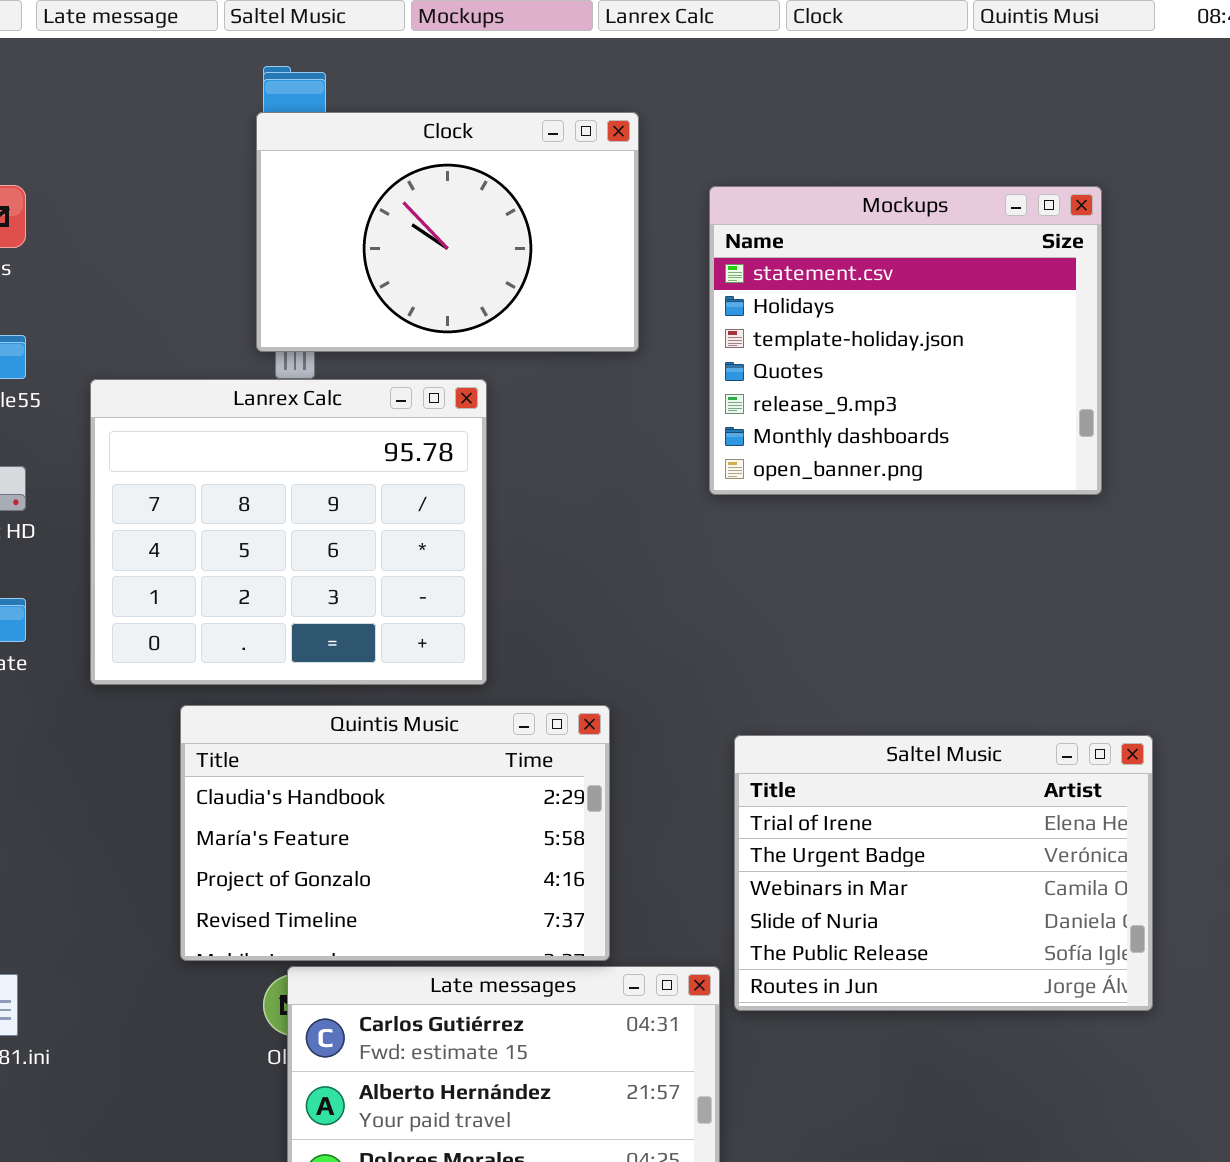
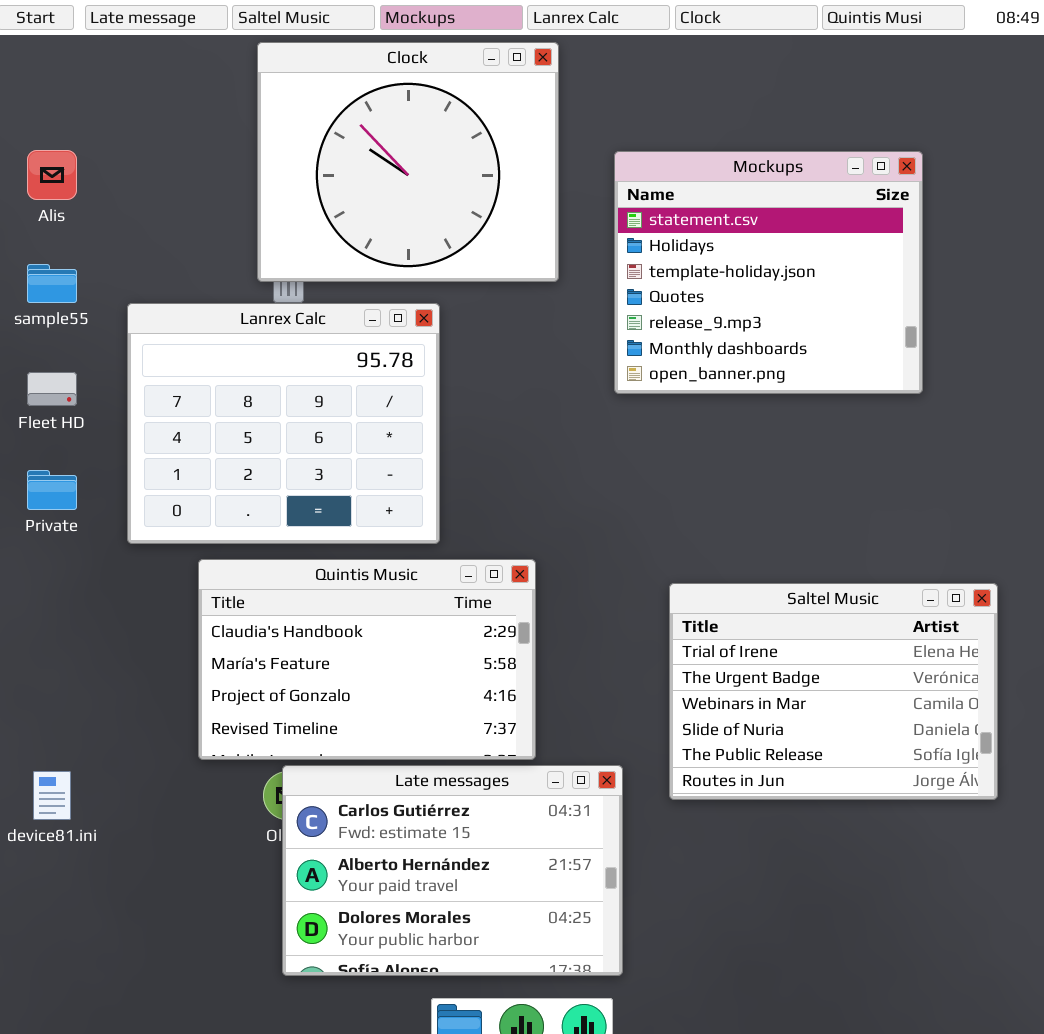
Clock: [256,112,639,352] -> [257,42,559,282], resized
Saltel Music: [734,735,1153,1011] -> [669,583,998,800], moved

